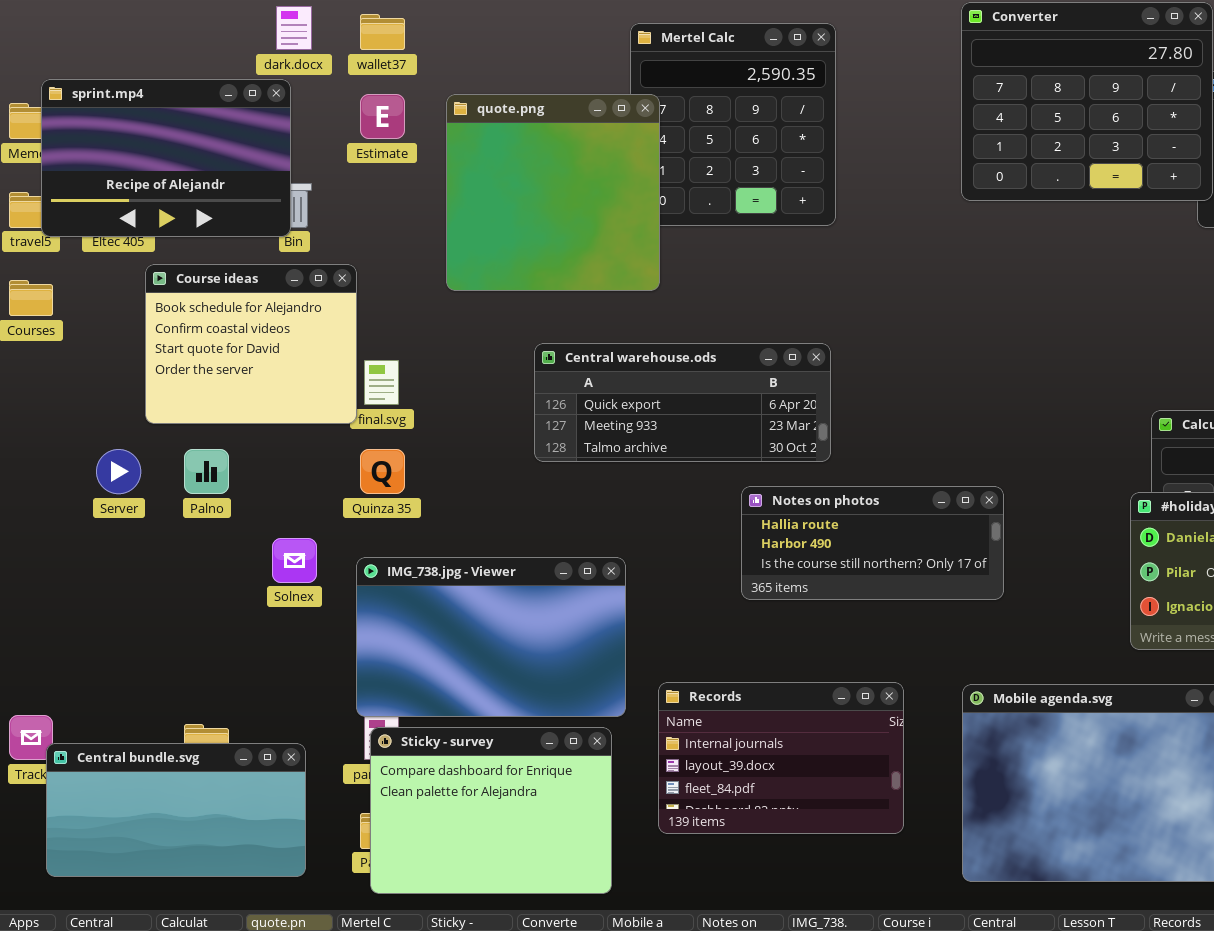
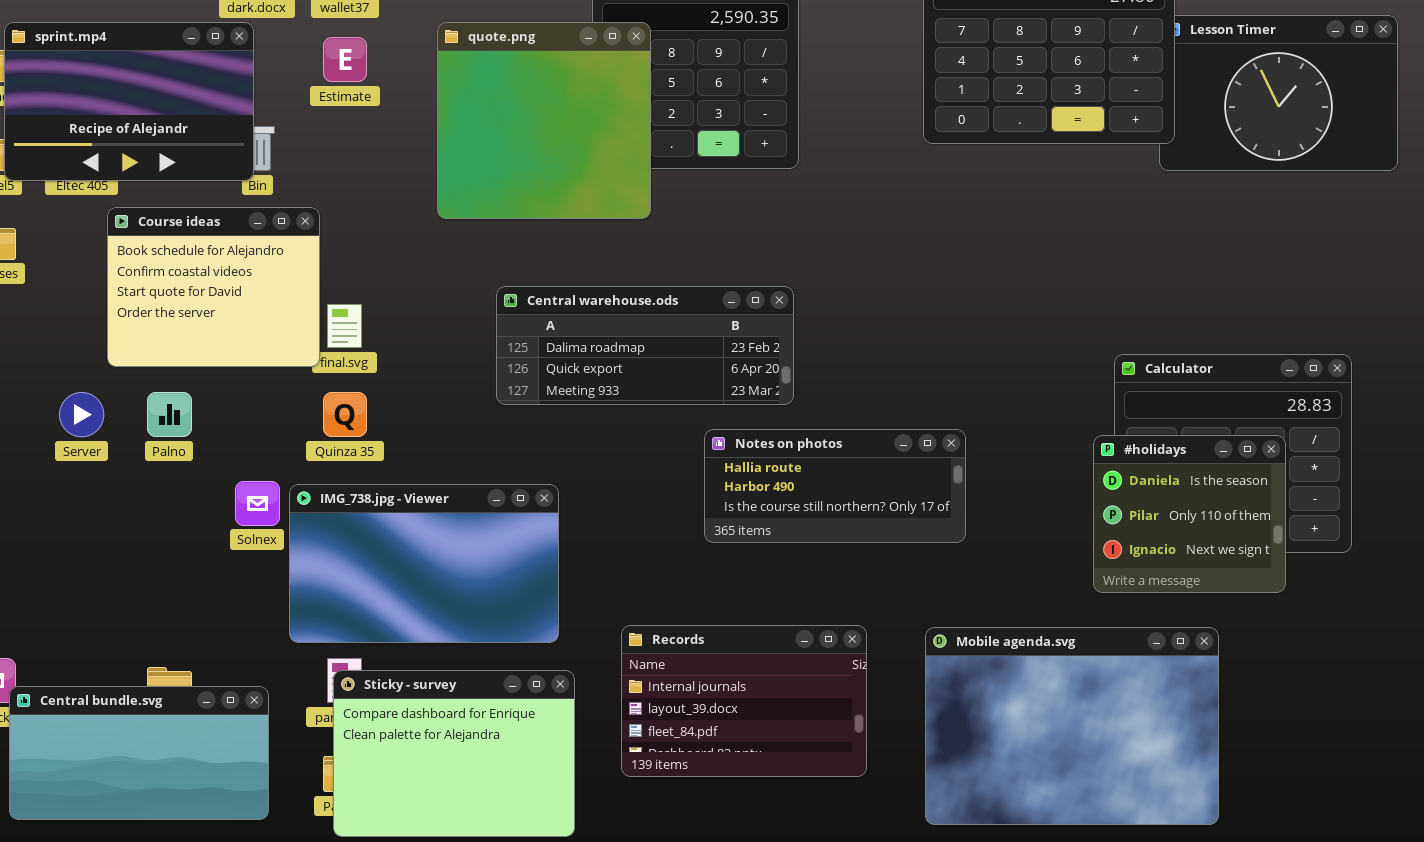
quote.png: [446,94,660,291] -> [437,22,651,219], moved
Central warehouse.ods: [534,343,831,462] -> [496,286,794,405], scrolled up 1 row
IMG_738.jpg - Viewer: [356,557,626,717] -> [289,484,559,643], moved

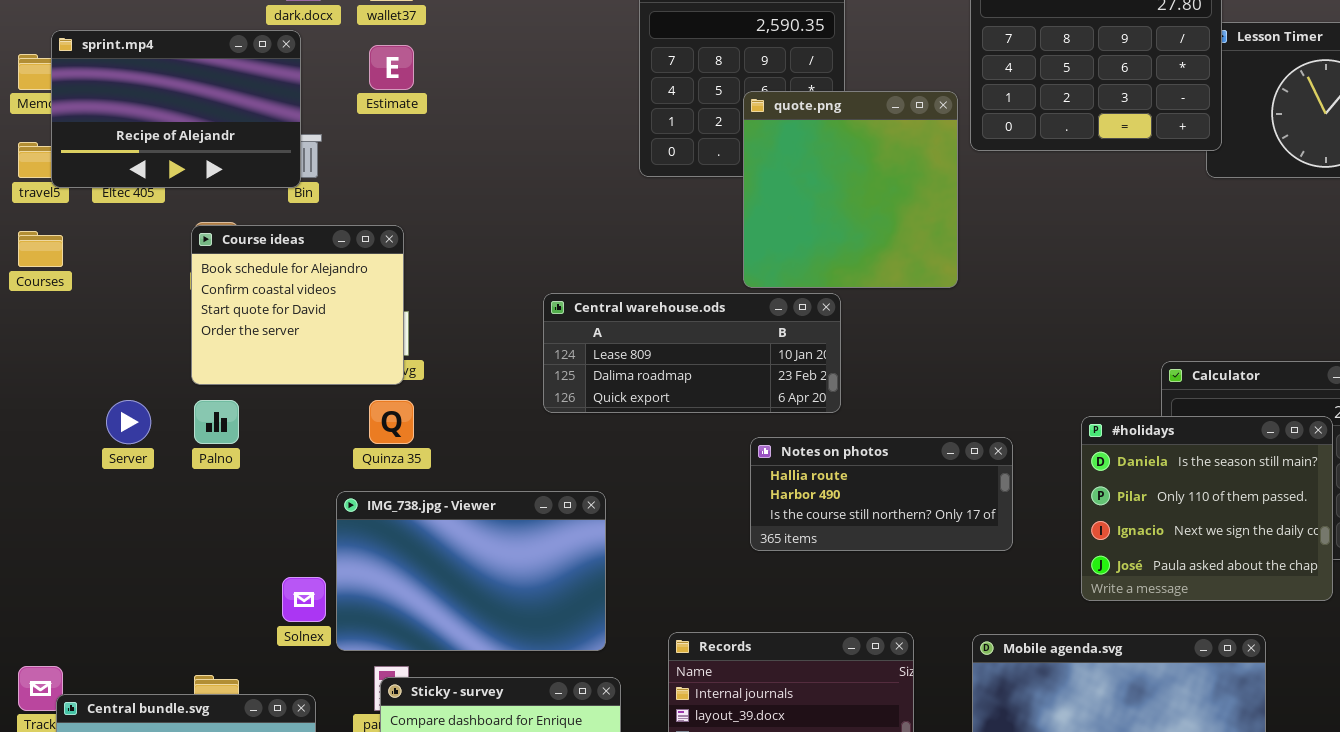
quote.png: [437,22,651,219] -> [743,91,958,288], moved
Course ideas: [107,207,320,367] -> [191,225,404,385], moved
Central warehouse.ods: [496,286,794,405] -> [543,293,841,413], scrolled up 1 row
#holidays: [1093,435,1286,593] -> [1081,416,1333,601], resized
Solnex: [235,481,280,526] -> [282,577,326,622], moved

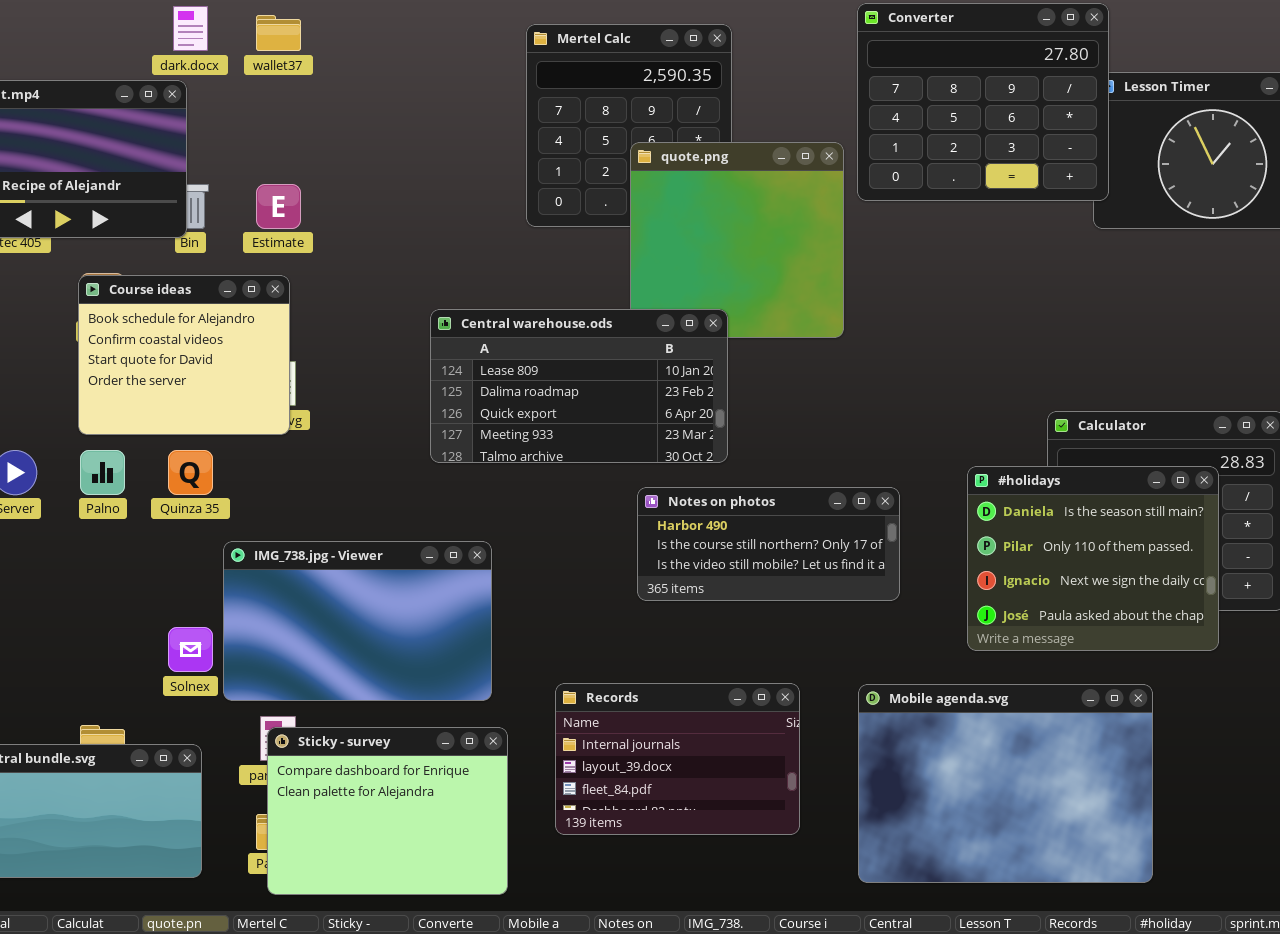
Estimate: [369,45,414,90] -> [256,184,301,229], moved
Central warehouse.ods: [543,293,841,413] -> [430,309,728,463], resized
Quinza 35: [369,400,414,444] -> [168,450,213,495], moved
Notes on photos: [750,437,1013,551] -> [637,487,900,601], scrolled down 1 row

